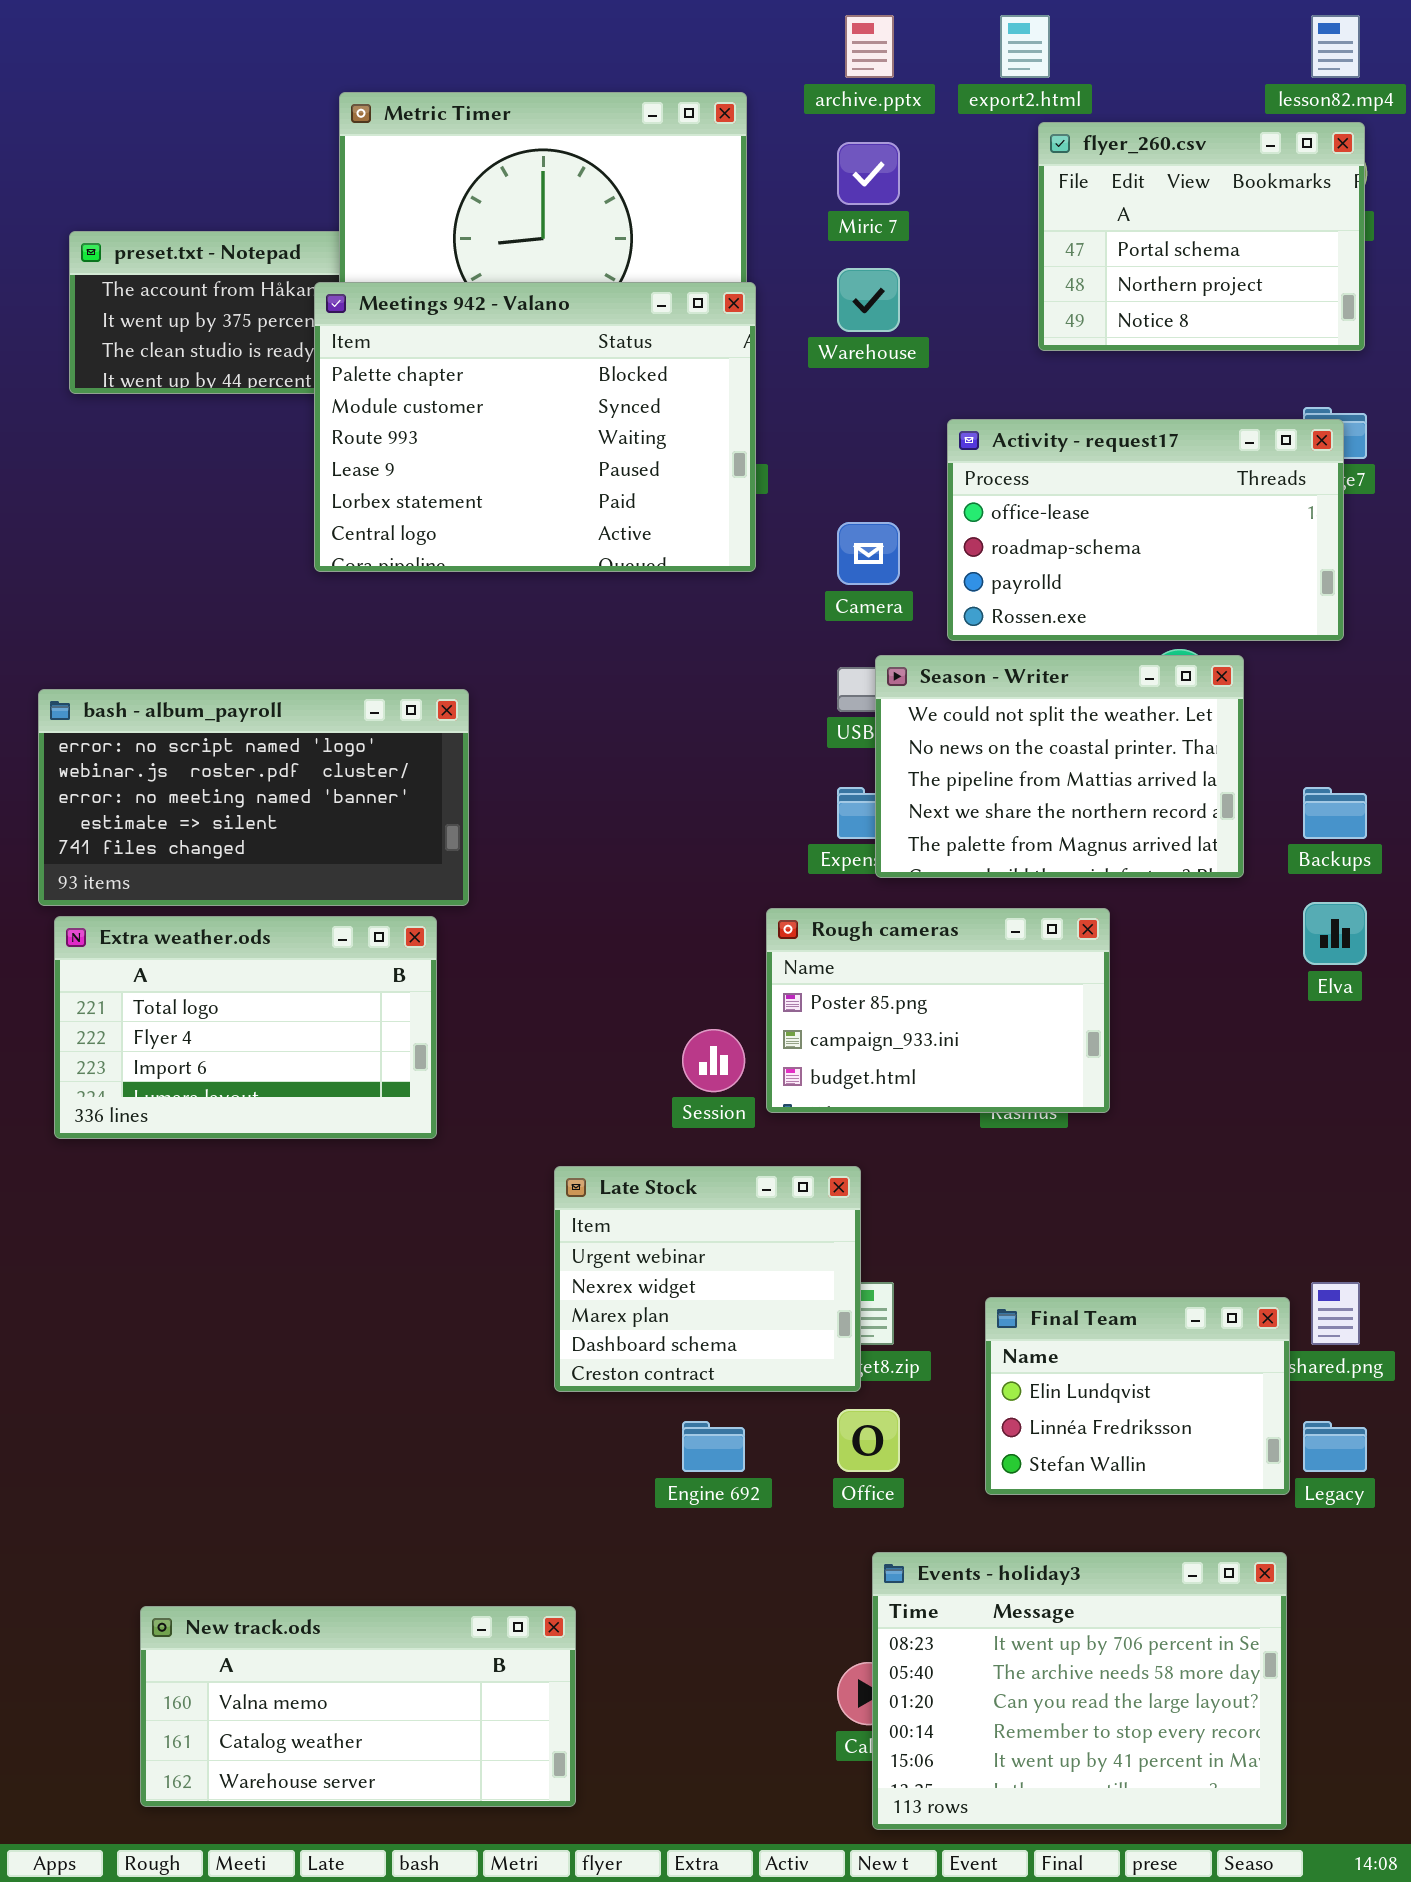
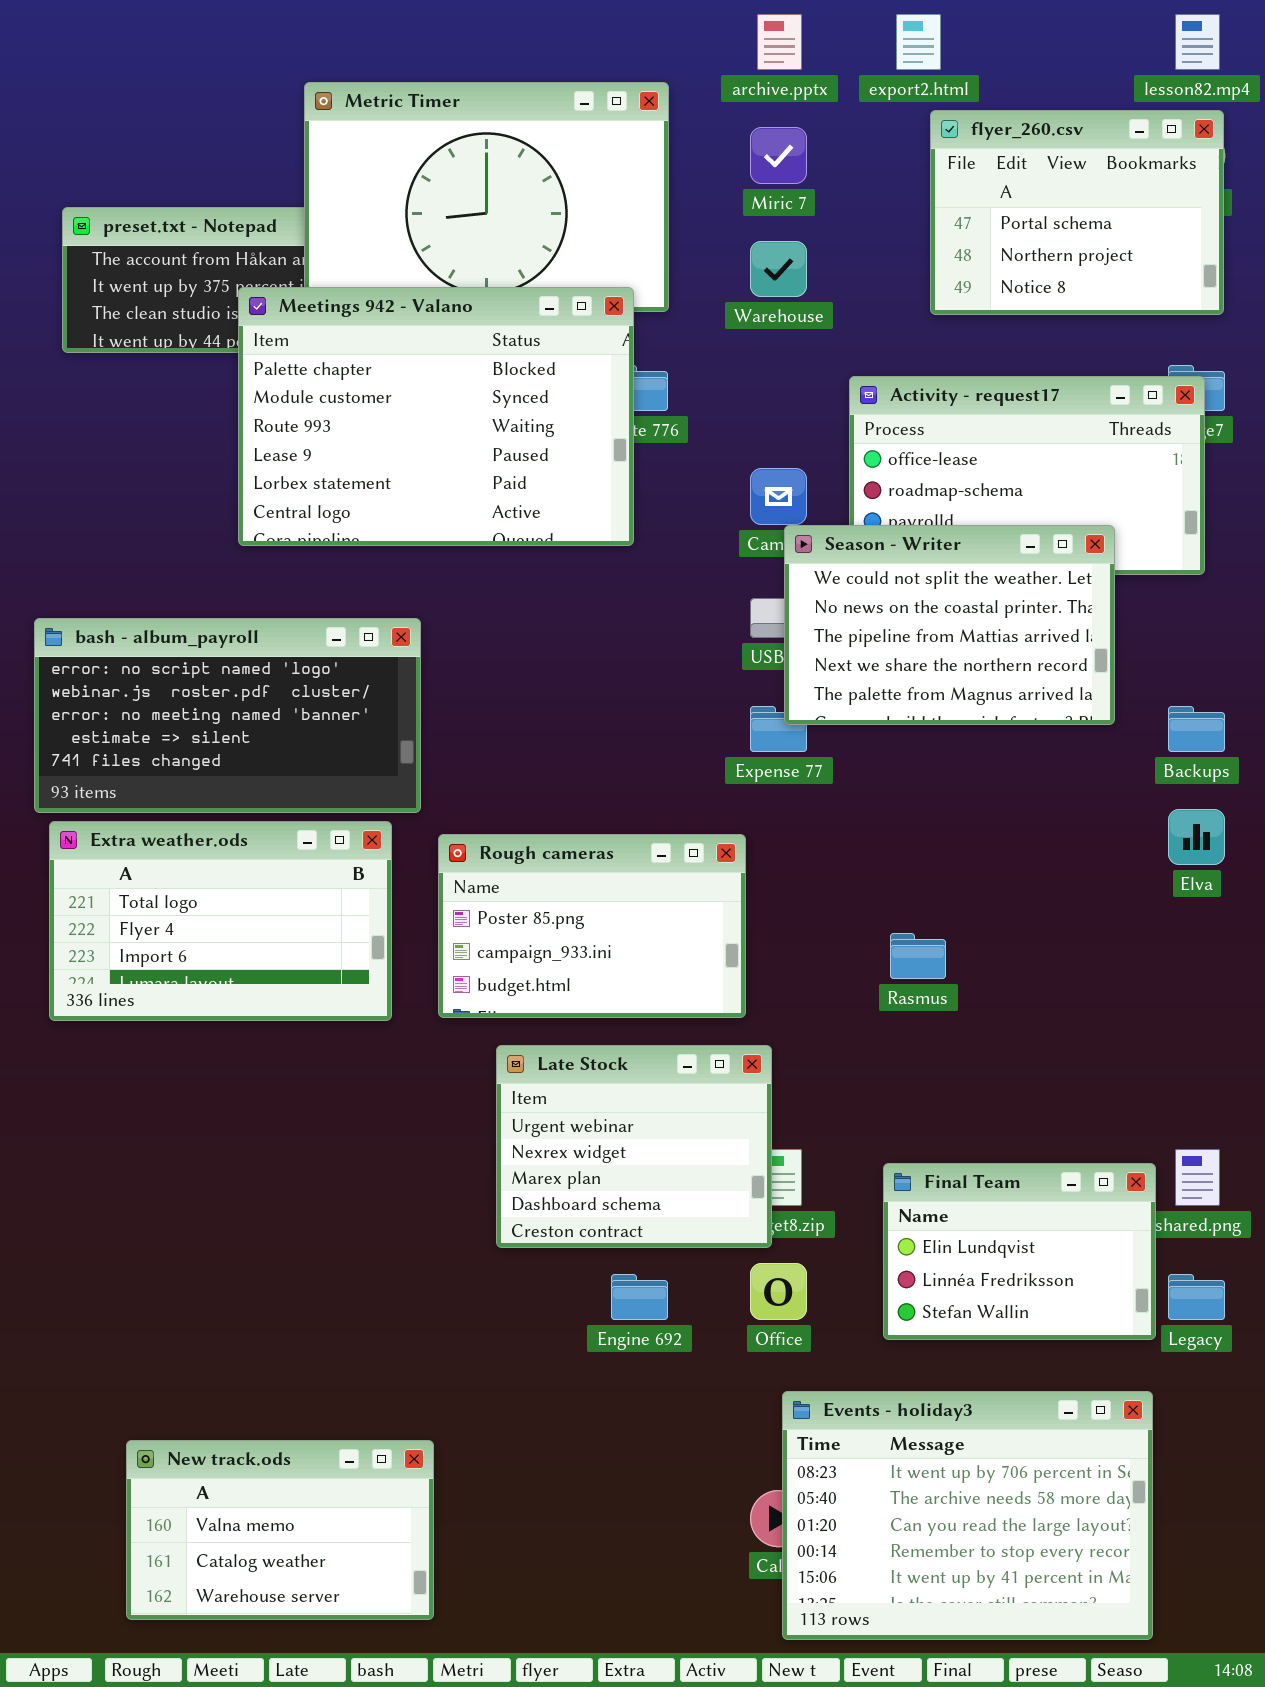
Meetings 942 - Valano: [314,282,756,572] -> [238,287,634,546], moved
Season - Writer: [875,655,1244,878] -> [784,525,1115,725], moved
Rough cameras: [766,908,1110,1113] -> [438,834,746,1018], moved
New track.ods: [140,1606,576,1807] -> [126,1440,434,1620], resized

